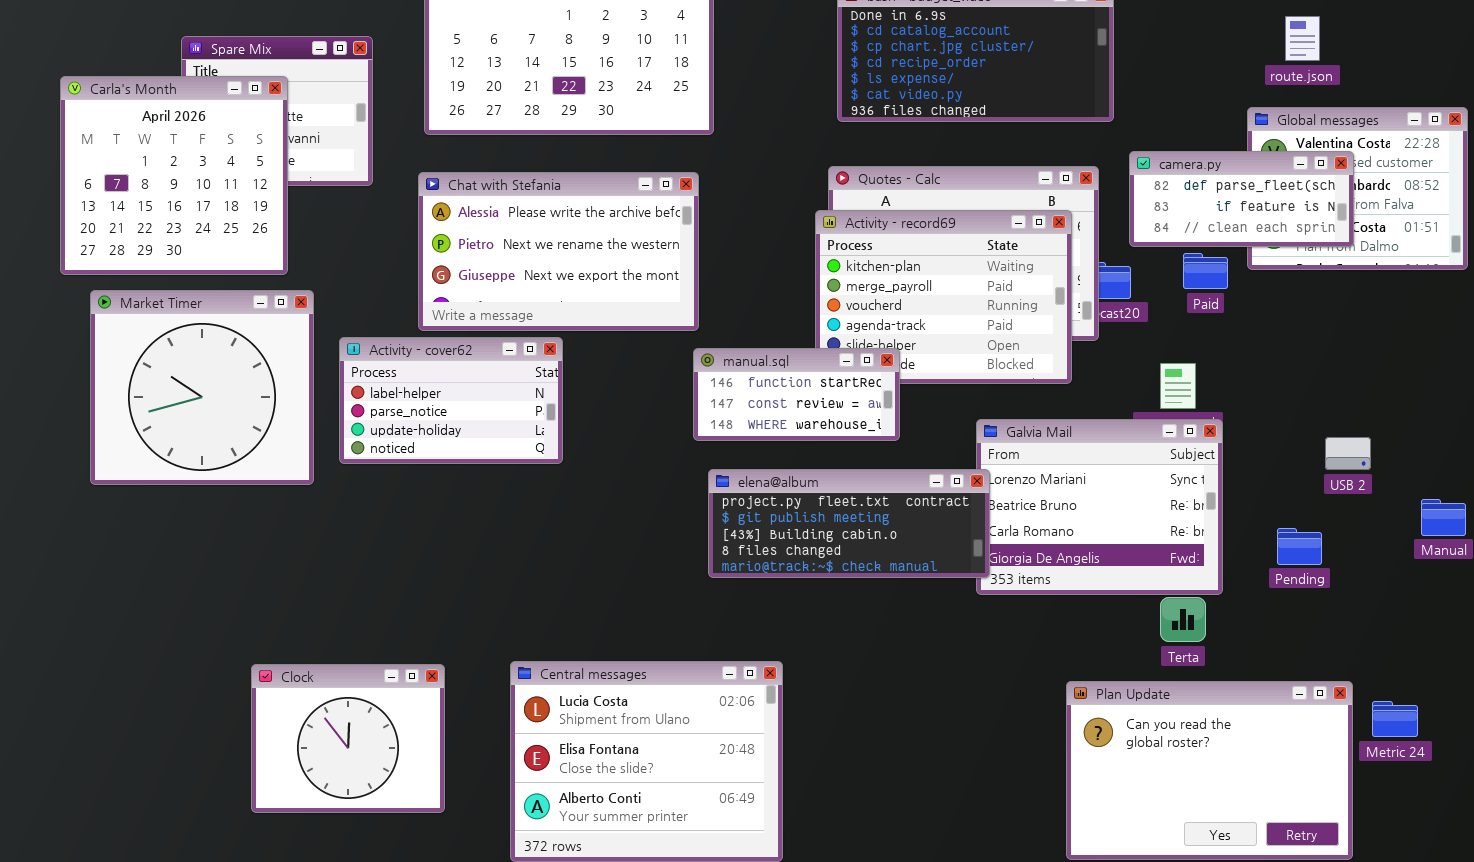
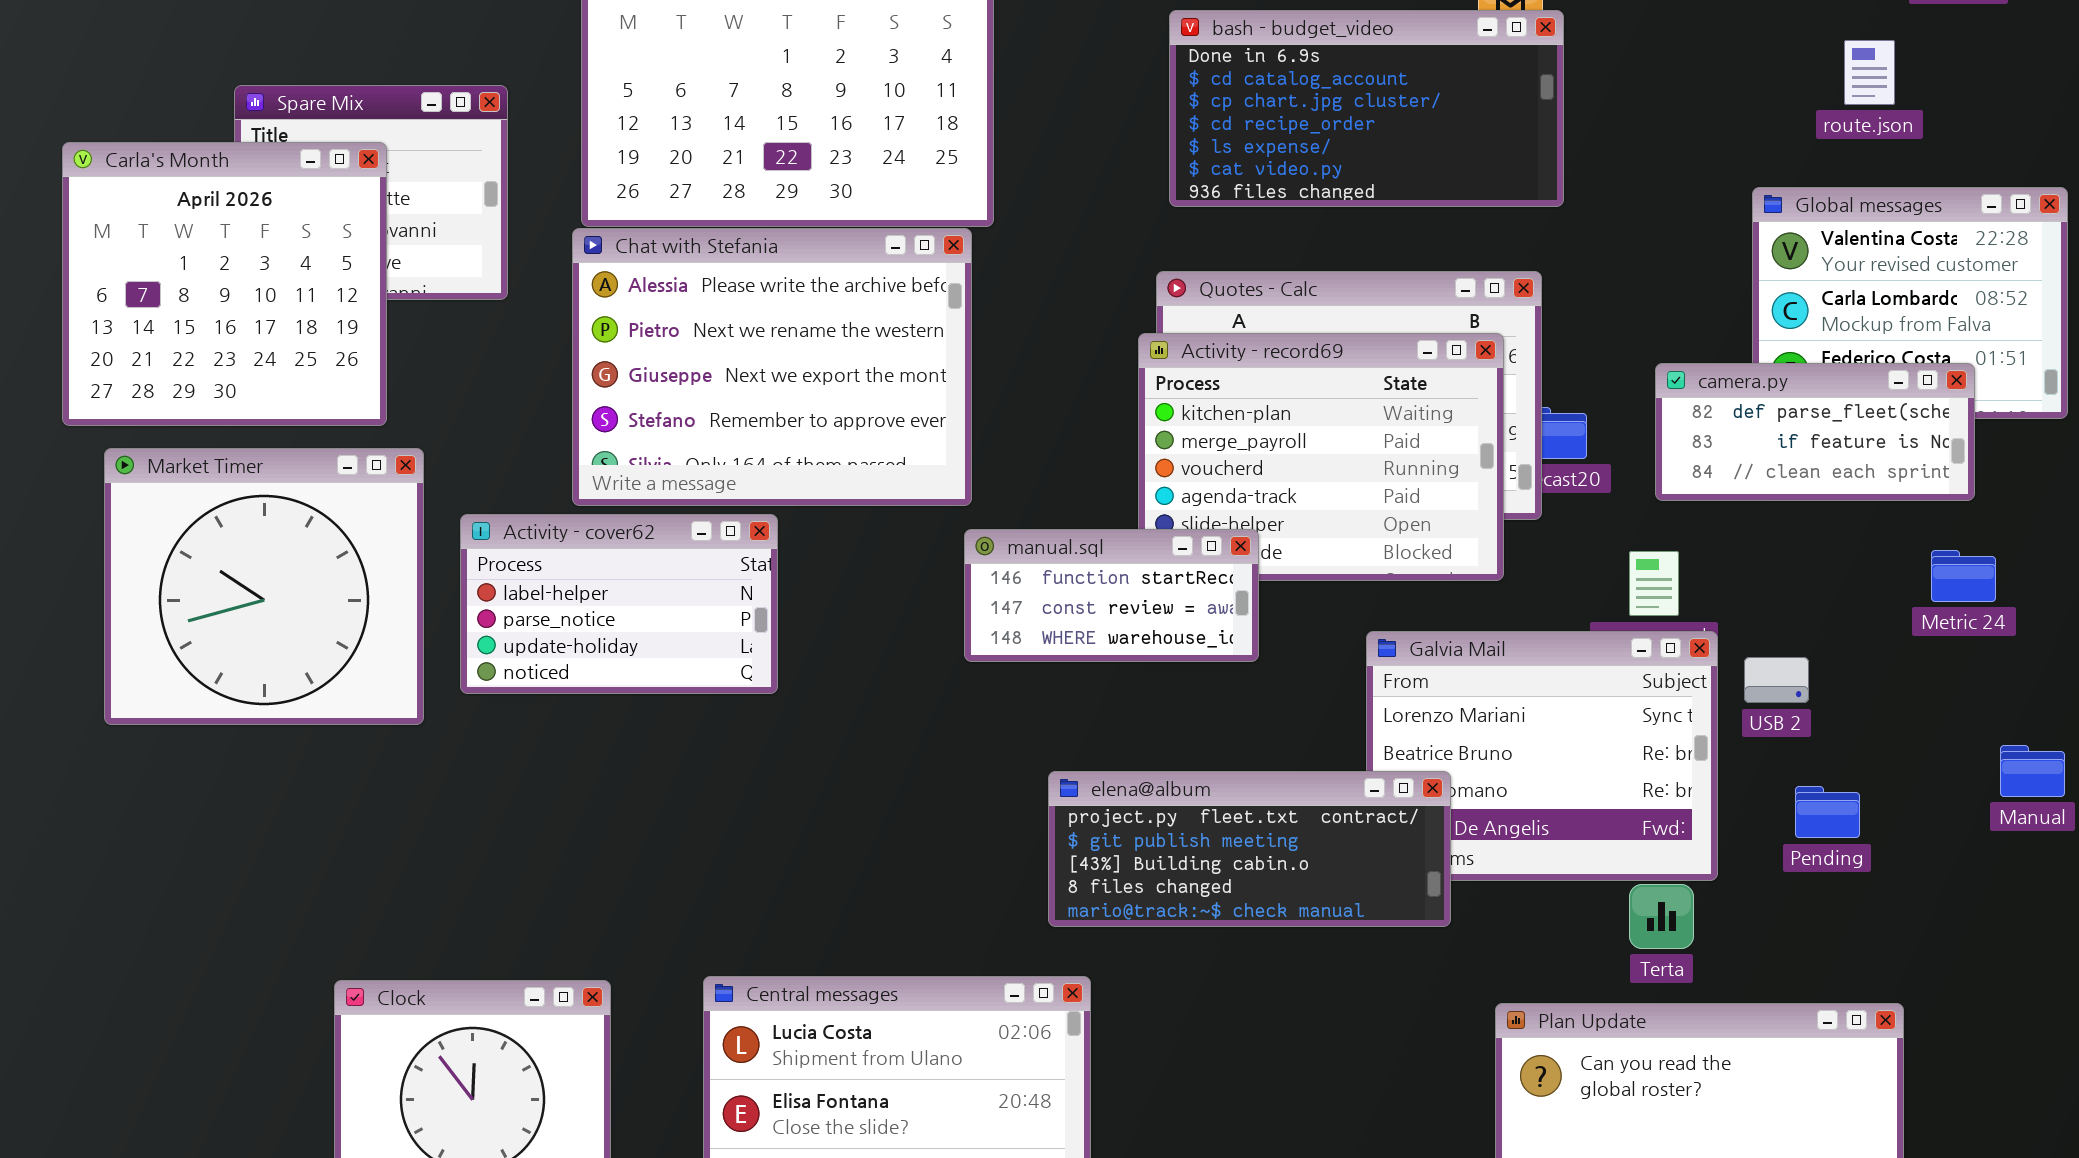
route.json: [1285,16,1320,61] -> [1844,40,1895,105], moved
camera.py: [1129,151,1354,247] -> [1655,363,1975,501], moved
Chat with Stefania: [418,172,699,331] -> [572,228,972,506], resized
USB 2: [1325,437,1371,470] -> [1744,657,1809,703], moved
elena@album: [708,469,990,578] -> [1048,771,1451,927], moved
Metric 24: [1372,701,1418,737] -> [1931,550,1996,602], moved

